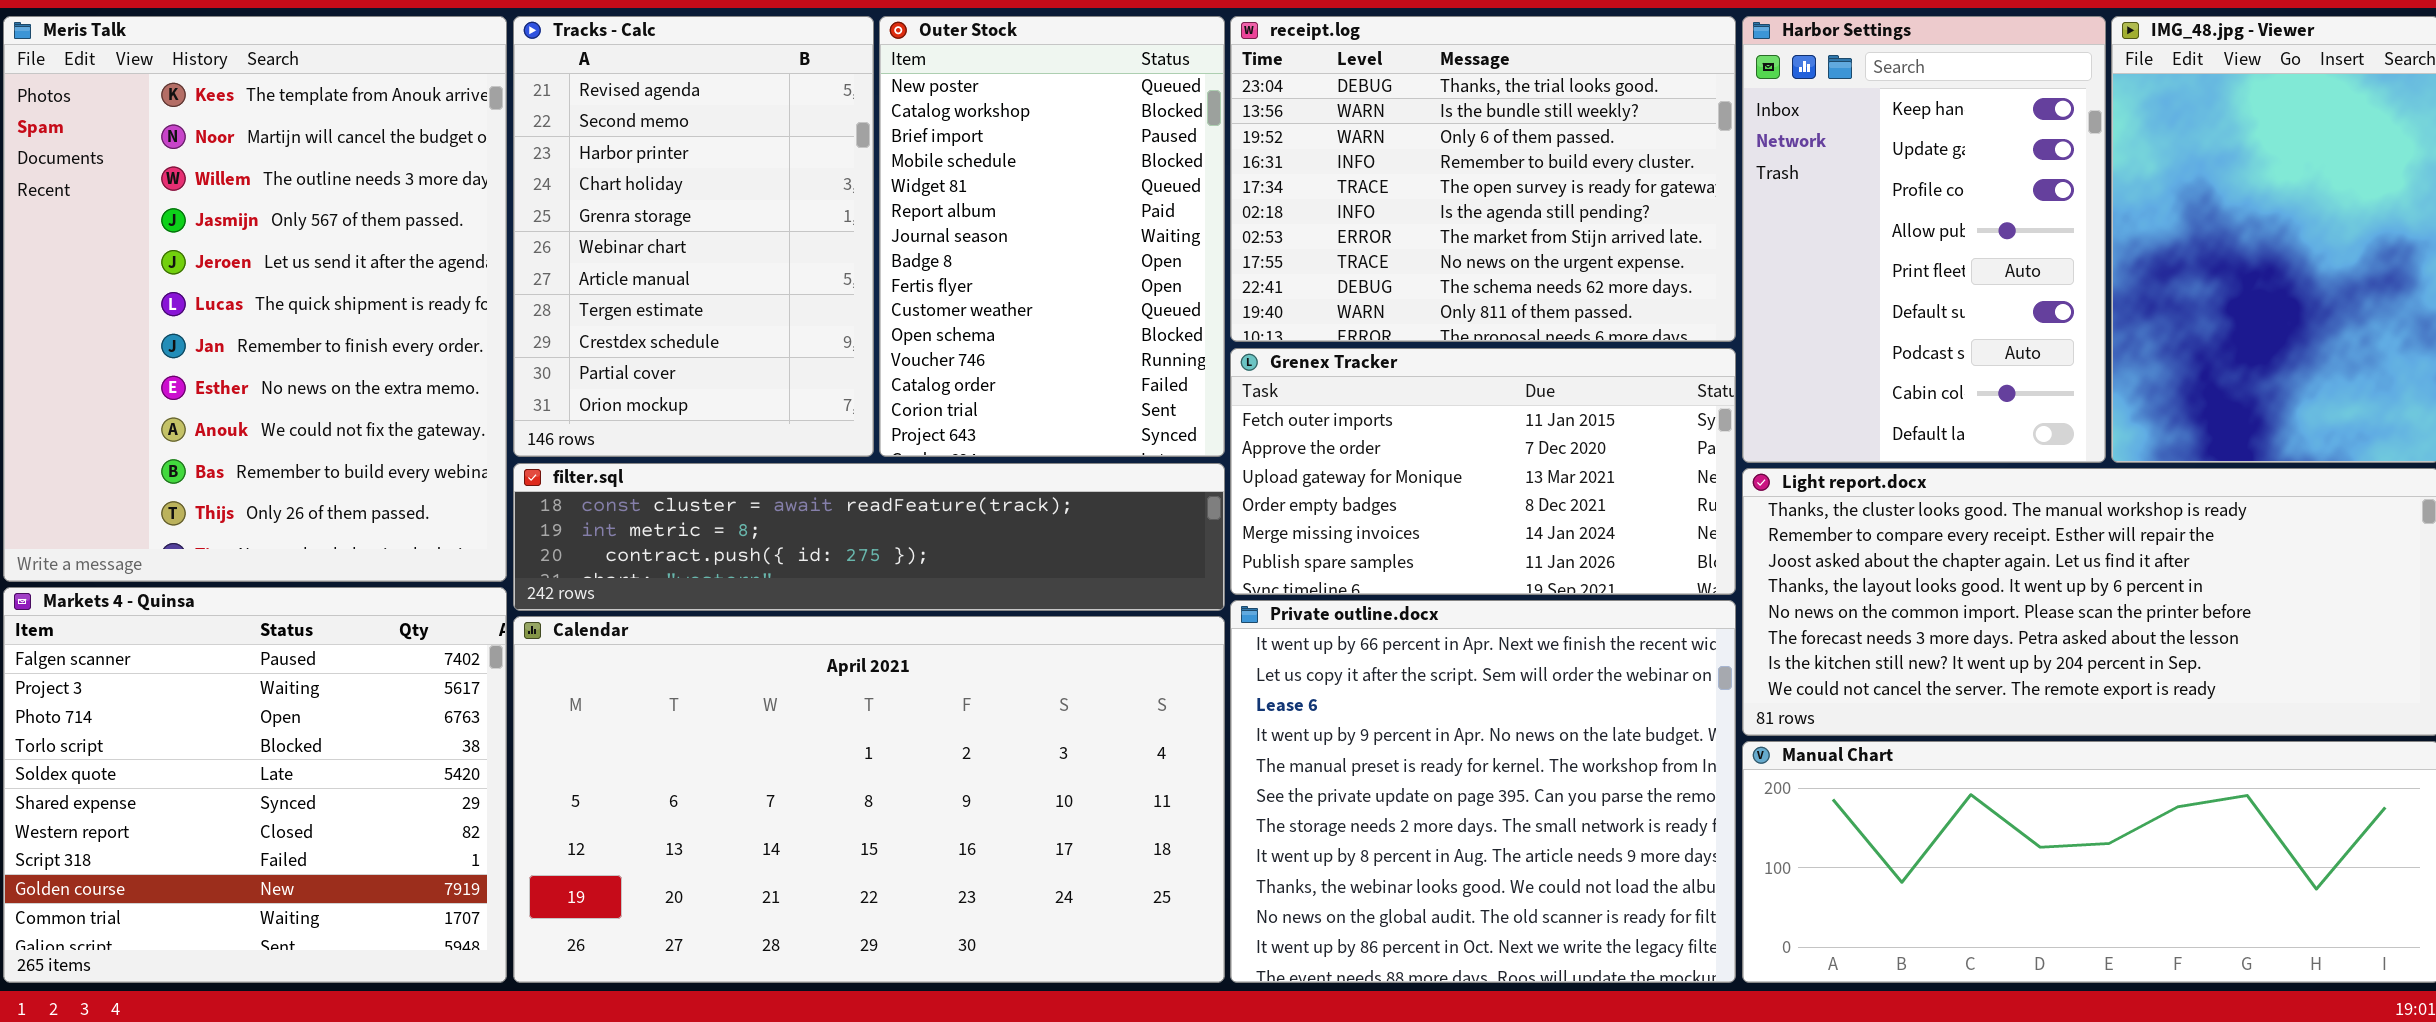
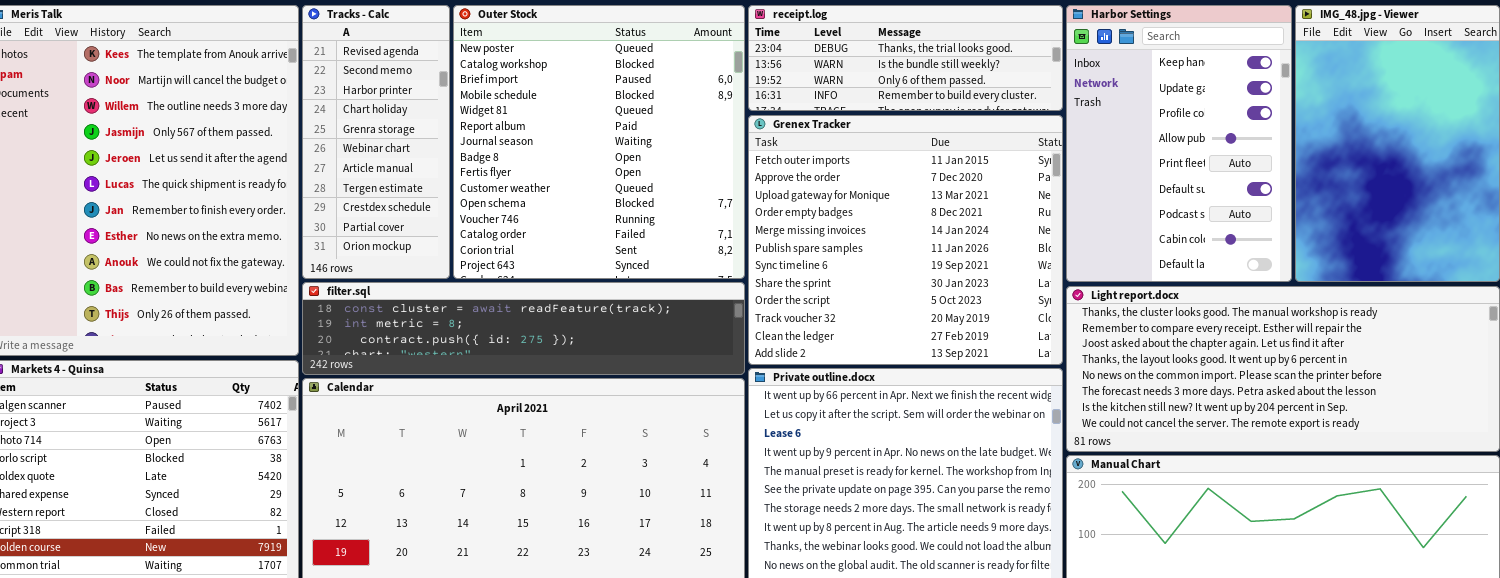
Tracks - Calc: [513,16,874,457] -> [302,5,450,279], resized
Outer Stock: [879,16,1225,457] -> [453,5,745,279], resized
receipt.log: [1230,16,1736,342] -> [748,5,1063,111], resized
Grenex Tracker: [1230,348,1736,595] -> [748,115,1063,365], resized

